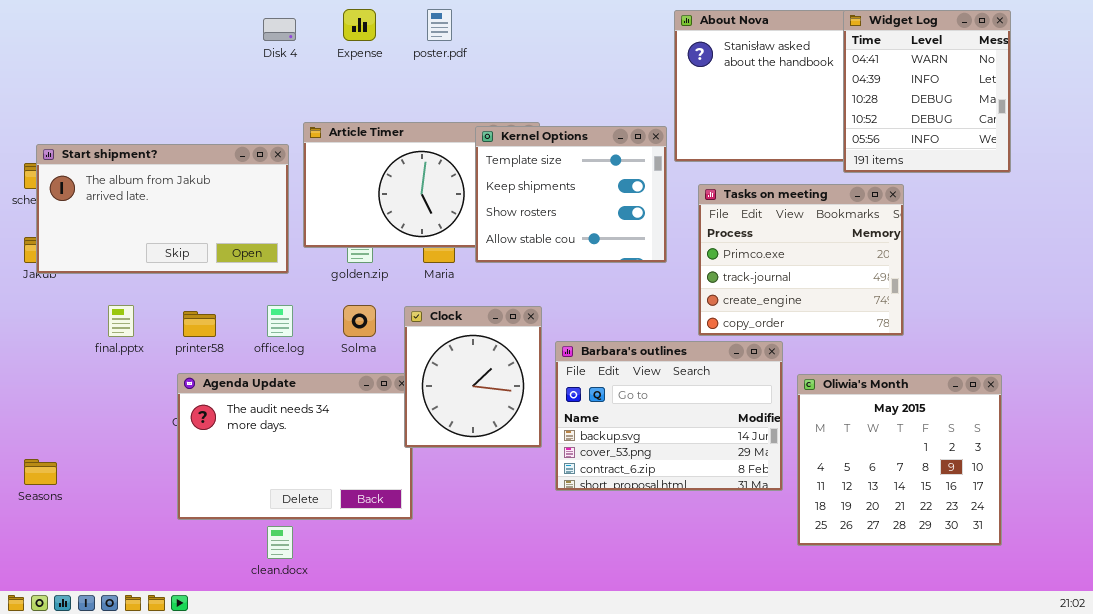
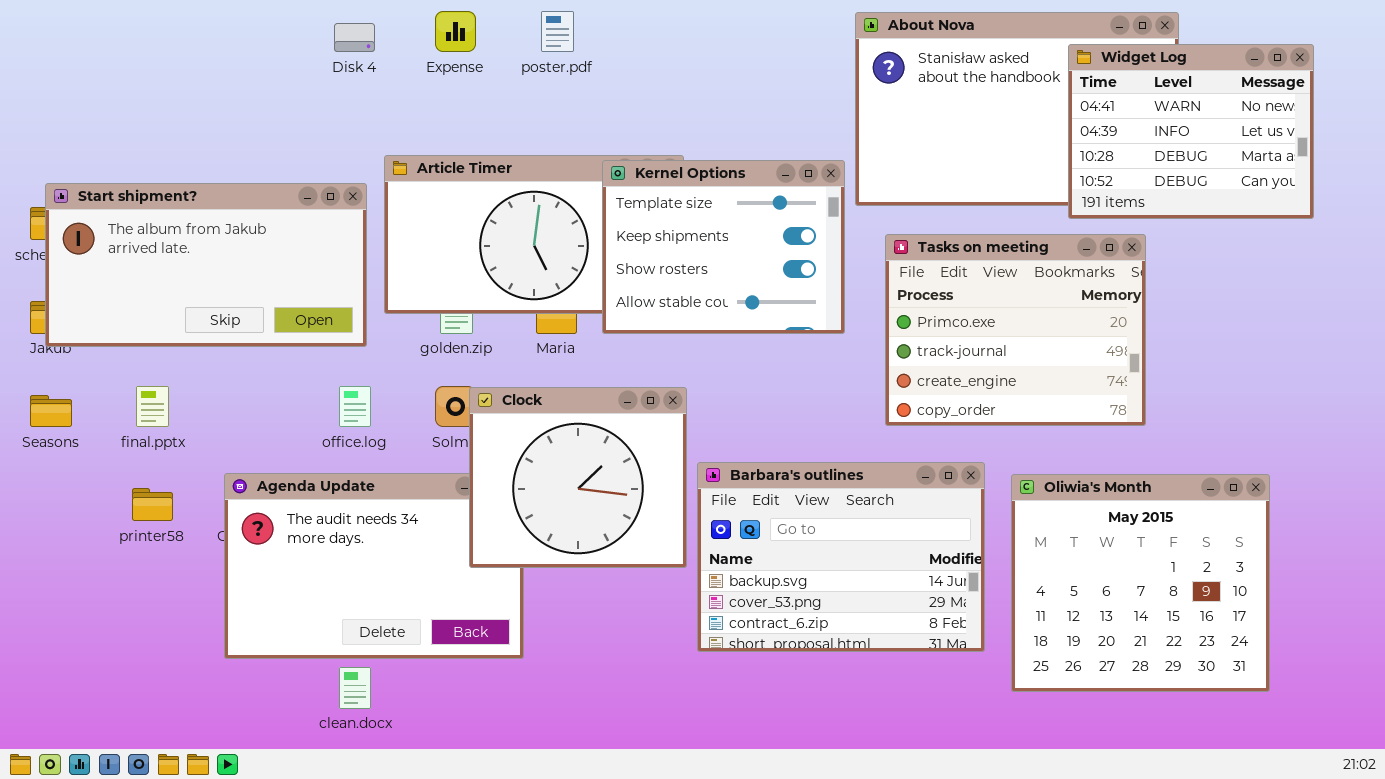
Widget Log: [843,10,1011,173] -> [1068,44,1314,219], resized
Clock: [404,306,542,448] -> [469,387,687,568], resized
printer58: [183,311,216,337] -> [132,488,173,521], moved
Barbara's outlines: [555,341,783,491] -> [697,462,985,652], moved
Seasons: [24,459,57,485] -> [30,395,72,427], moved

